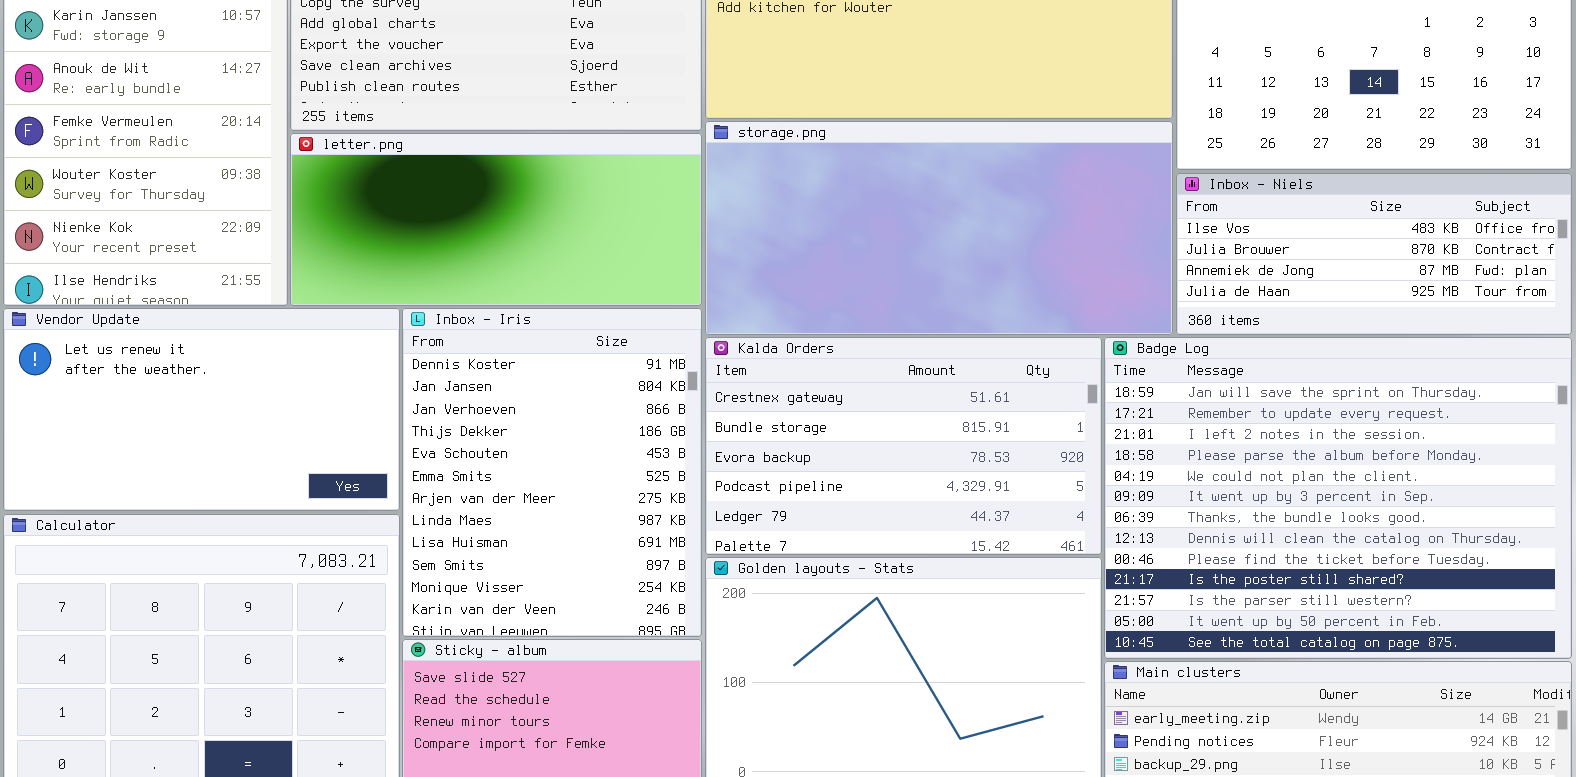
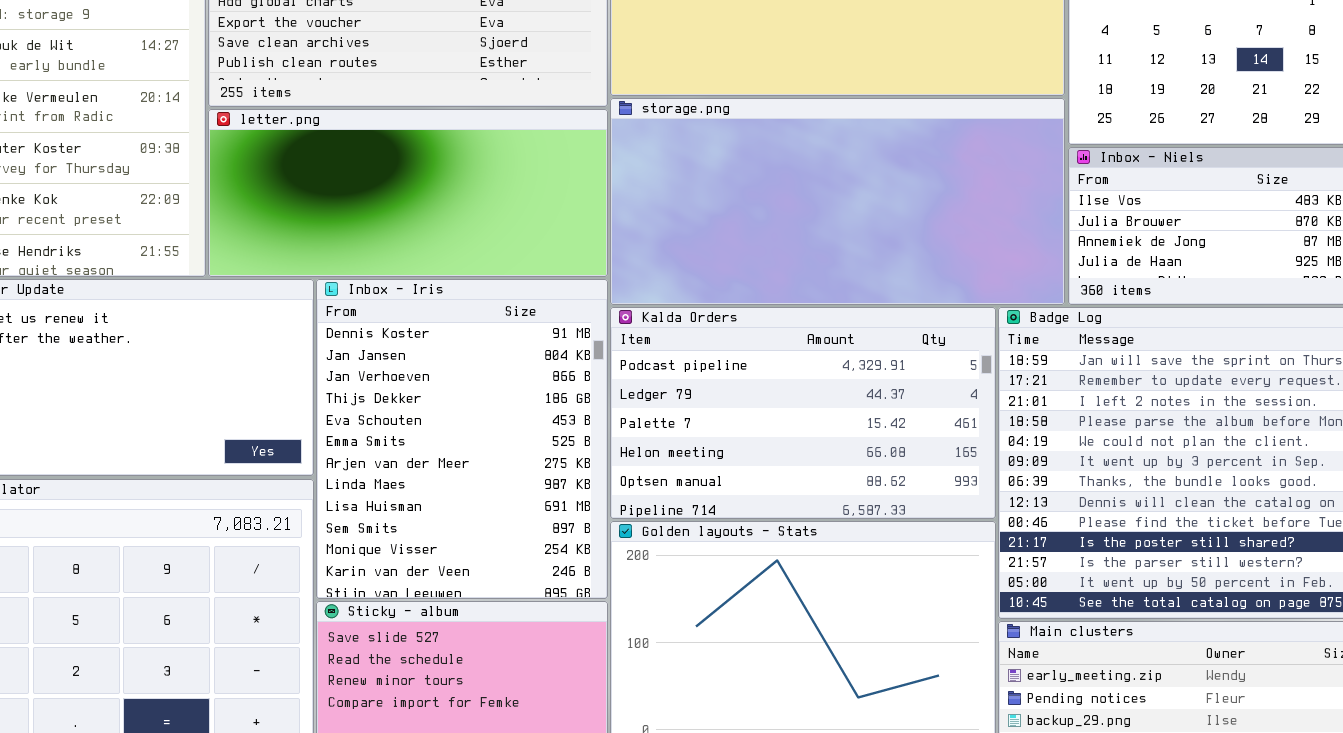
Kalda Orders: [705,337,1102,555] -> [610,307,996,519], scrolled down 3 rows

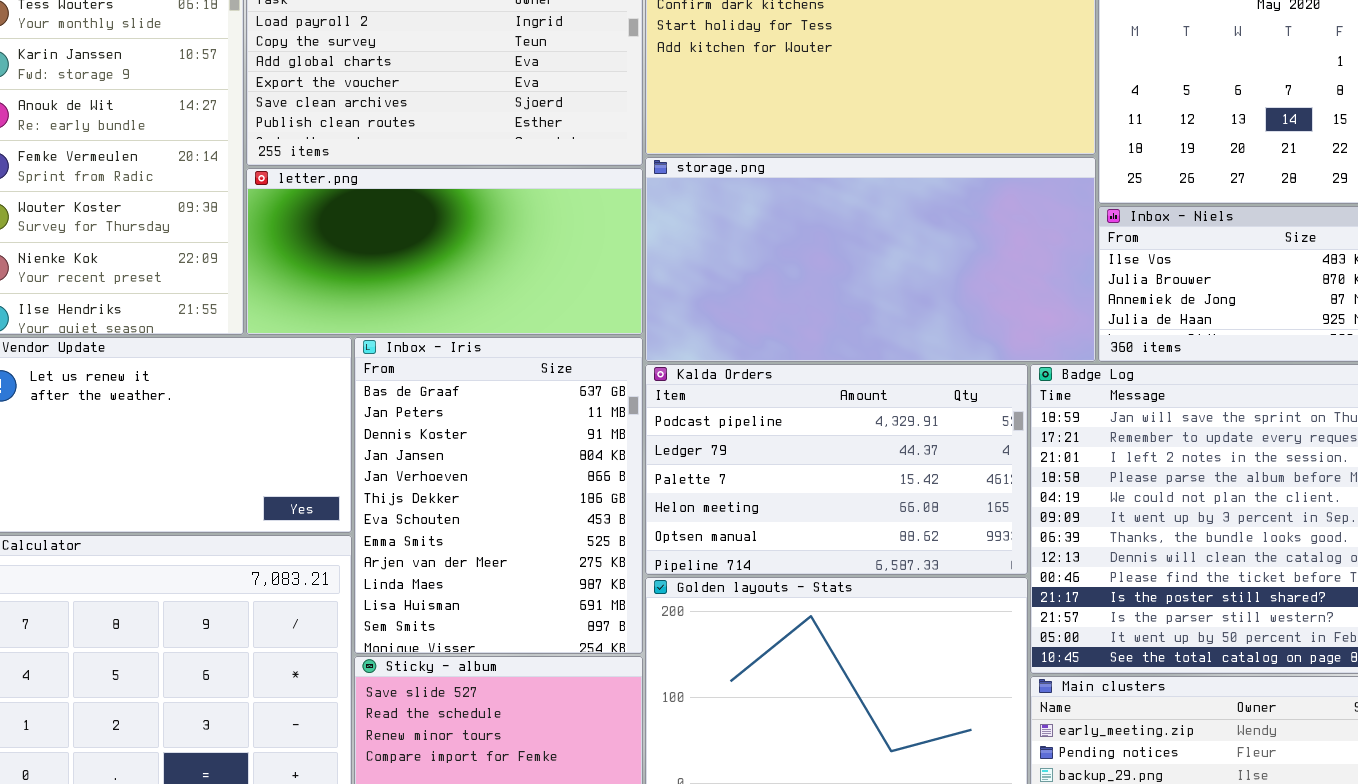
Inbox - Iris: [316,279,608,599] -> [354,337,643,654], scrolled up 2 rows

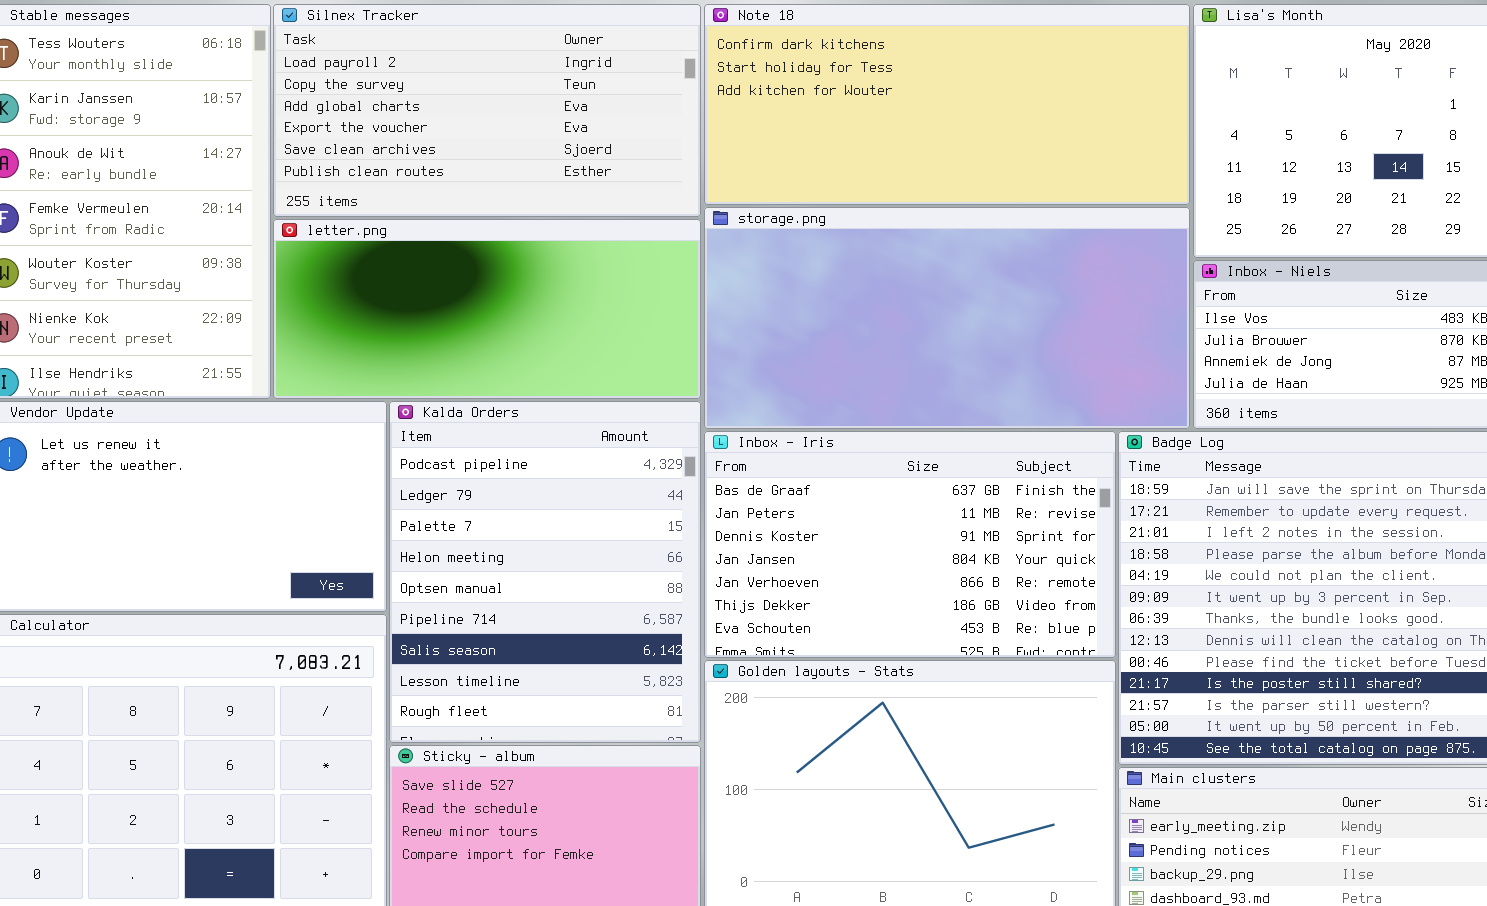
Inbox - Iris: [354,337,643,654] -> [704,431,1116,658], moved, resized
Kalda Orders: [645,364,1028,575] -> [389,401,701,743], moved, resized

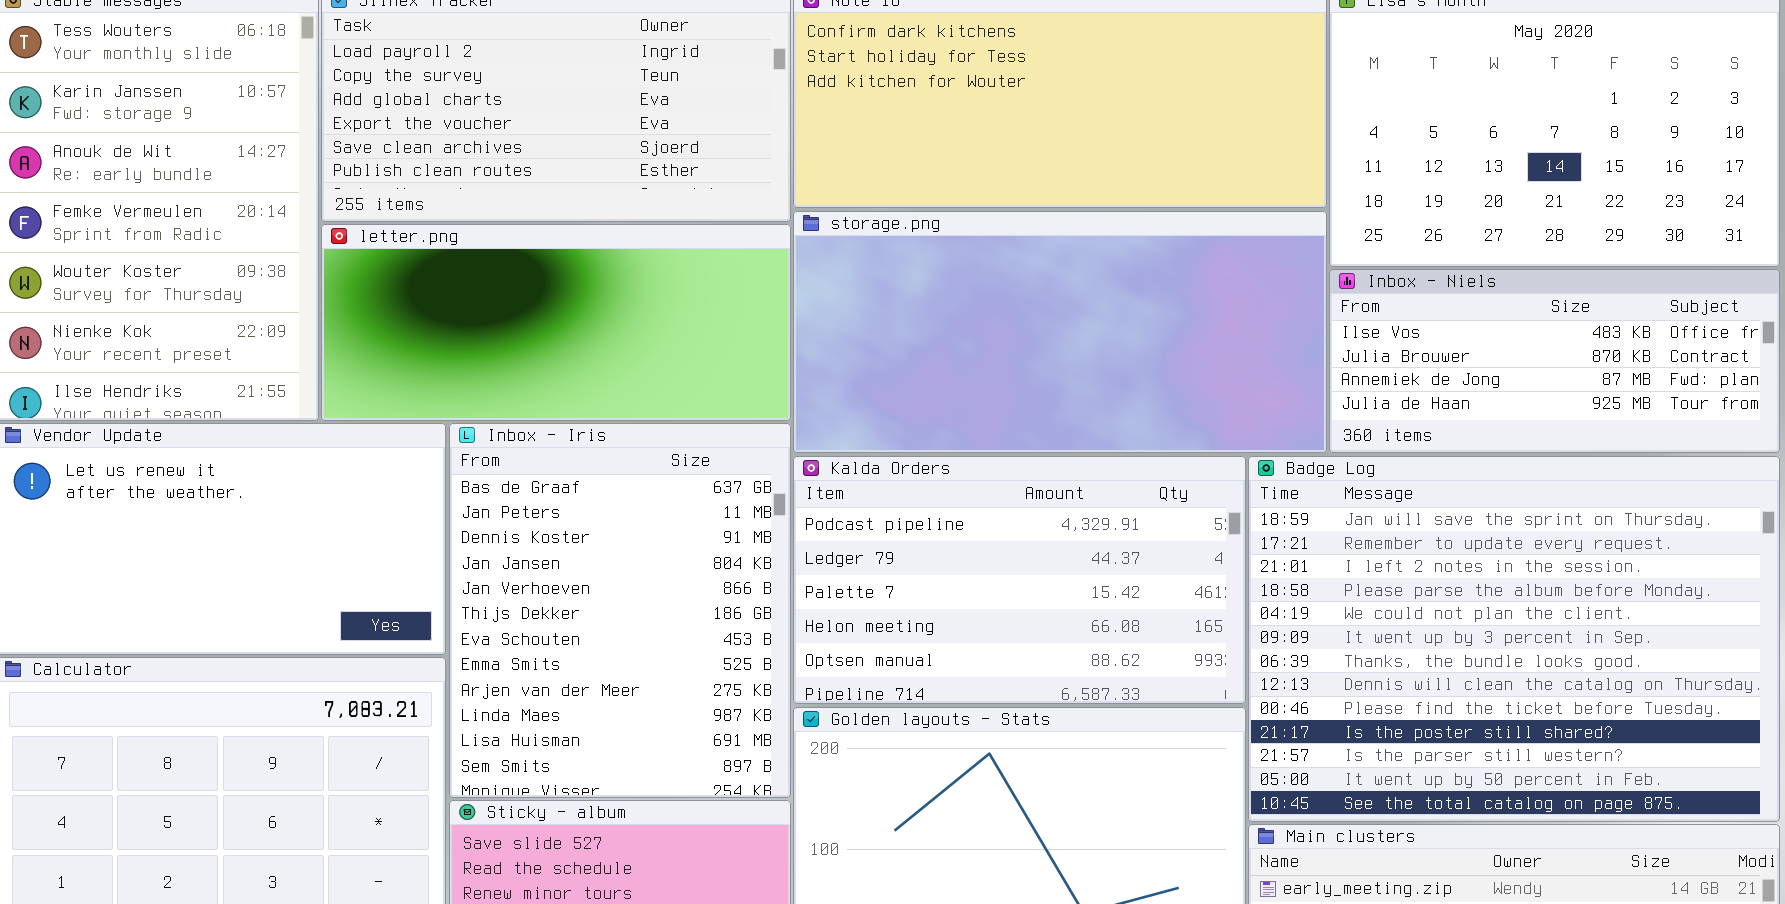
Kalda Orders: [389,401,701,743] -> [793,456,1246,704], moved, resized
Inbox - Iris: [704,431,1116,658] -> [449,423,791,798], moved, resized

